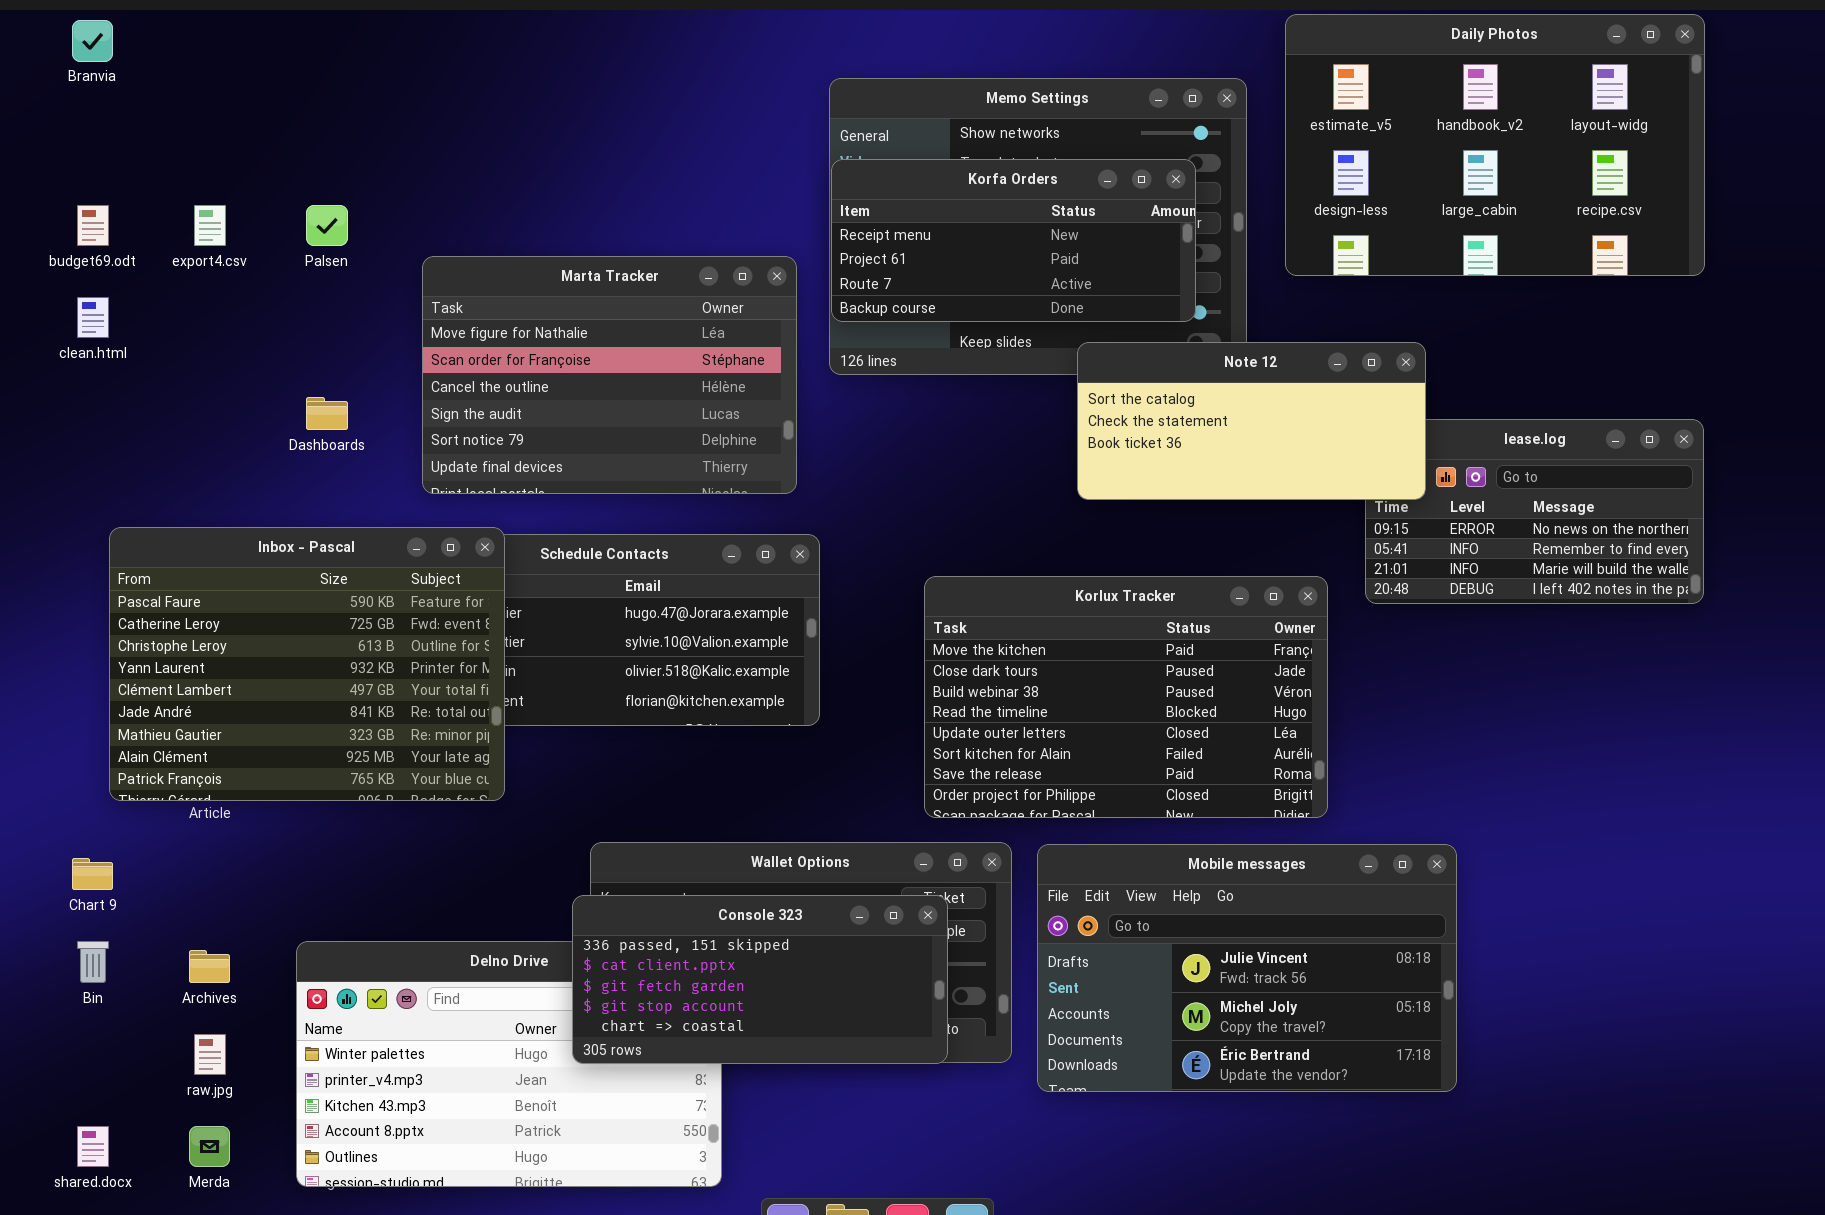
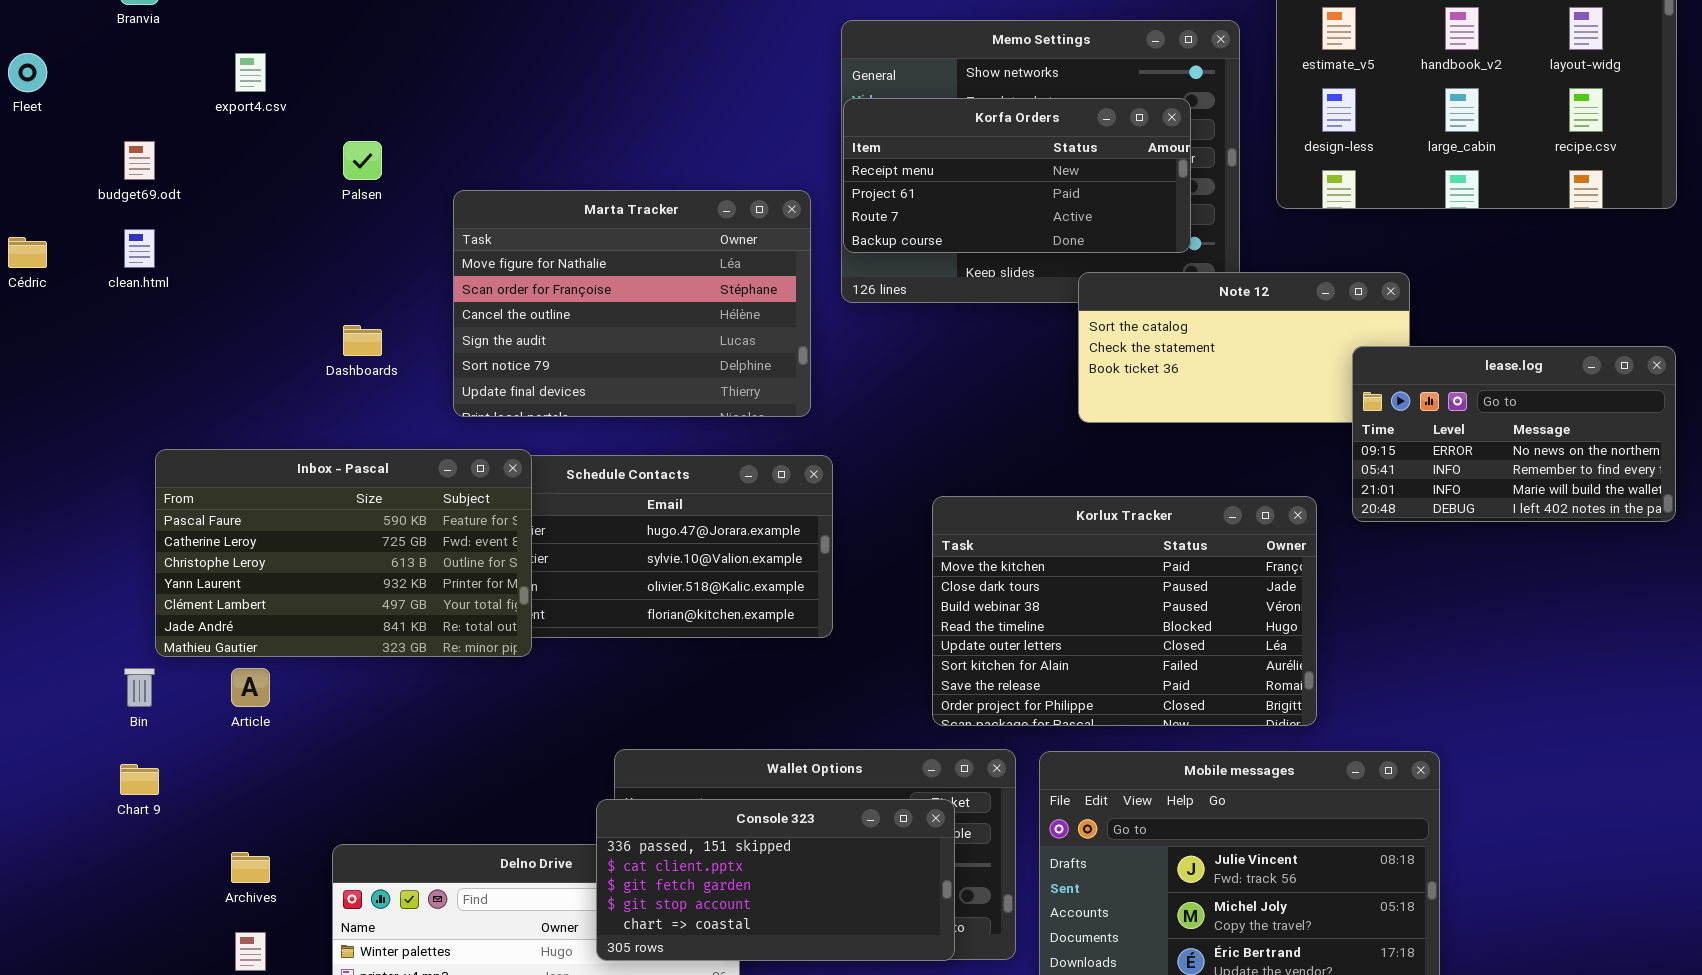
export4.csv: [194,205,226,246] -> [235,53,266,92], moved
lease.log: [1365,419,1704,604] -> [1352,346,1676,522], raised
Inbox - Pascal: [109,527,505,801] -> [155,449,532,657], resized
Bin: [77,941,109,983] -> [124,668,155,707], moved

